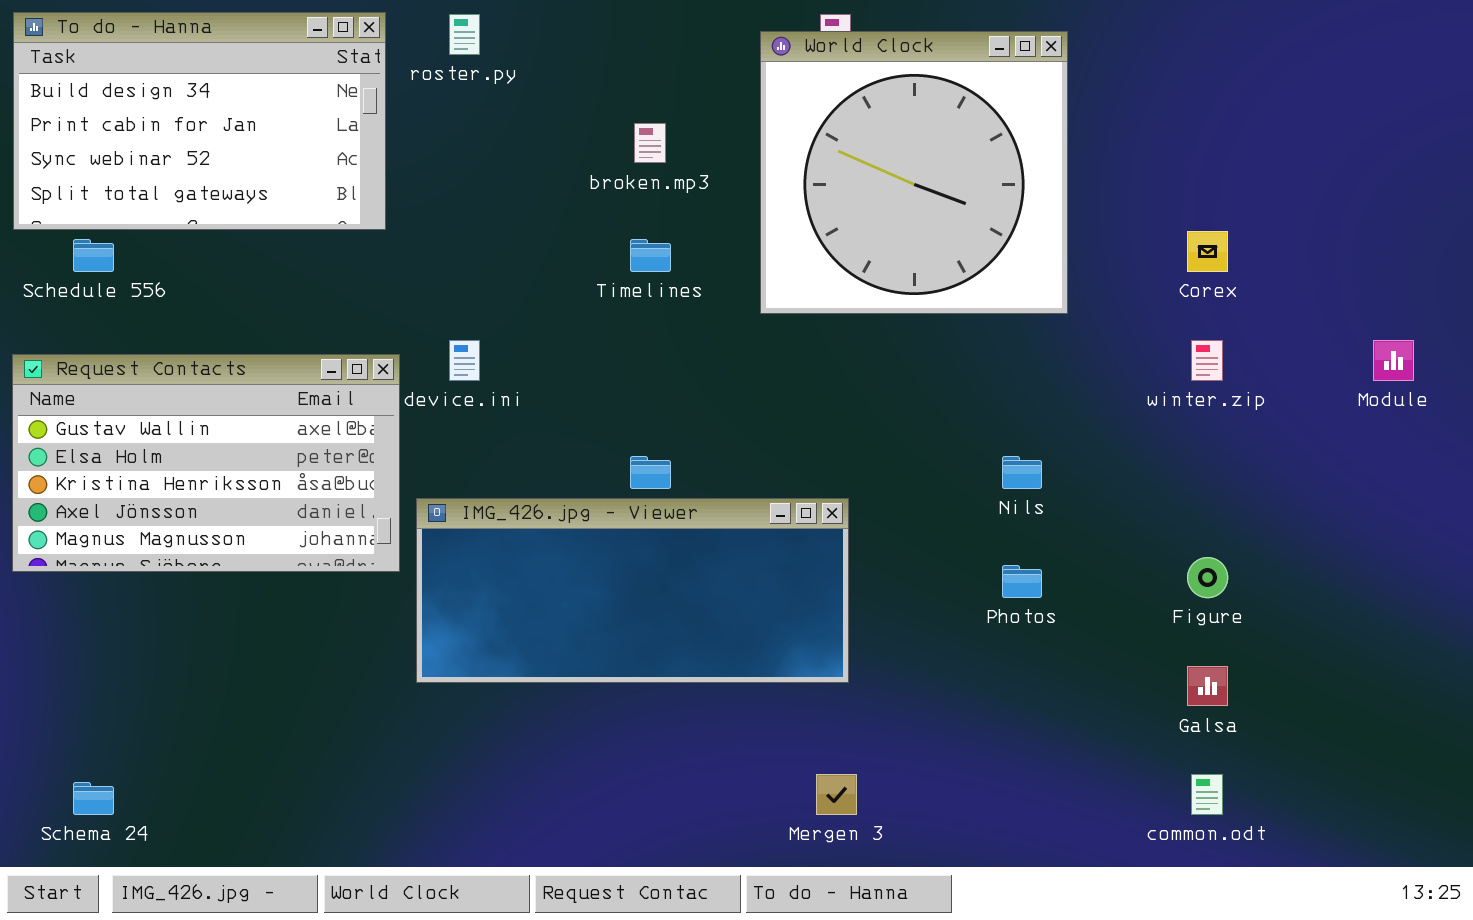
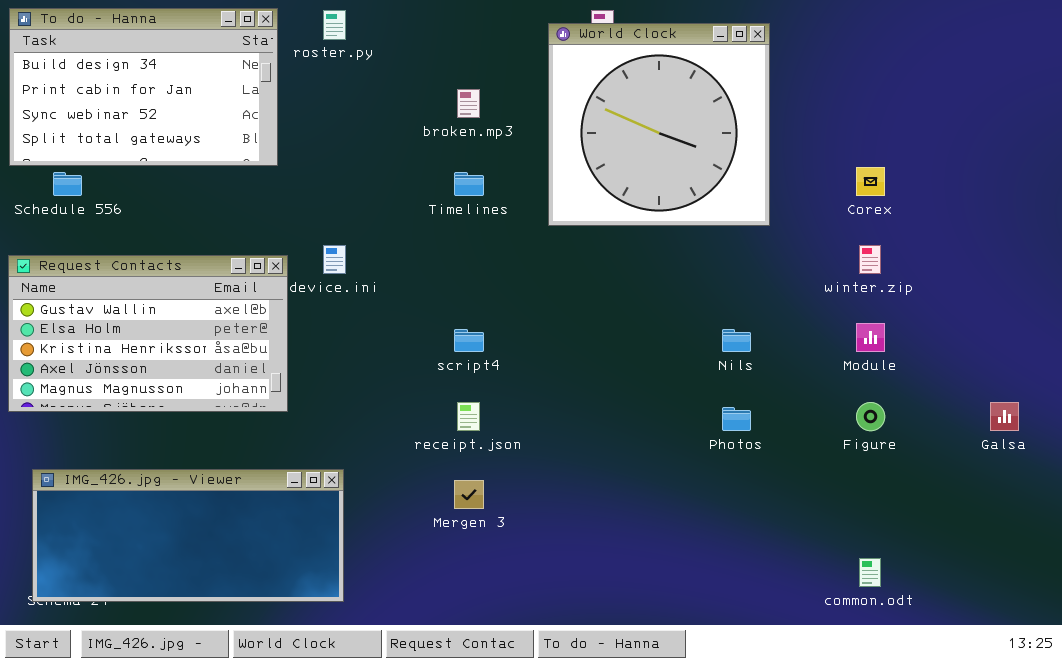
Module: [1373,340,1414,381] -> [856,323,885,352], moved
IMG_426.jpg - Viewer: [416,498,849,683] -> [32,469,344,602], moved
Galsa: [1187,666,1228,706] -> [990,402,1019,431], moved
Mergen 3: [816,774,857,815] -> [454,480,484,509], moved

